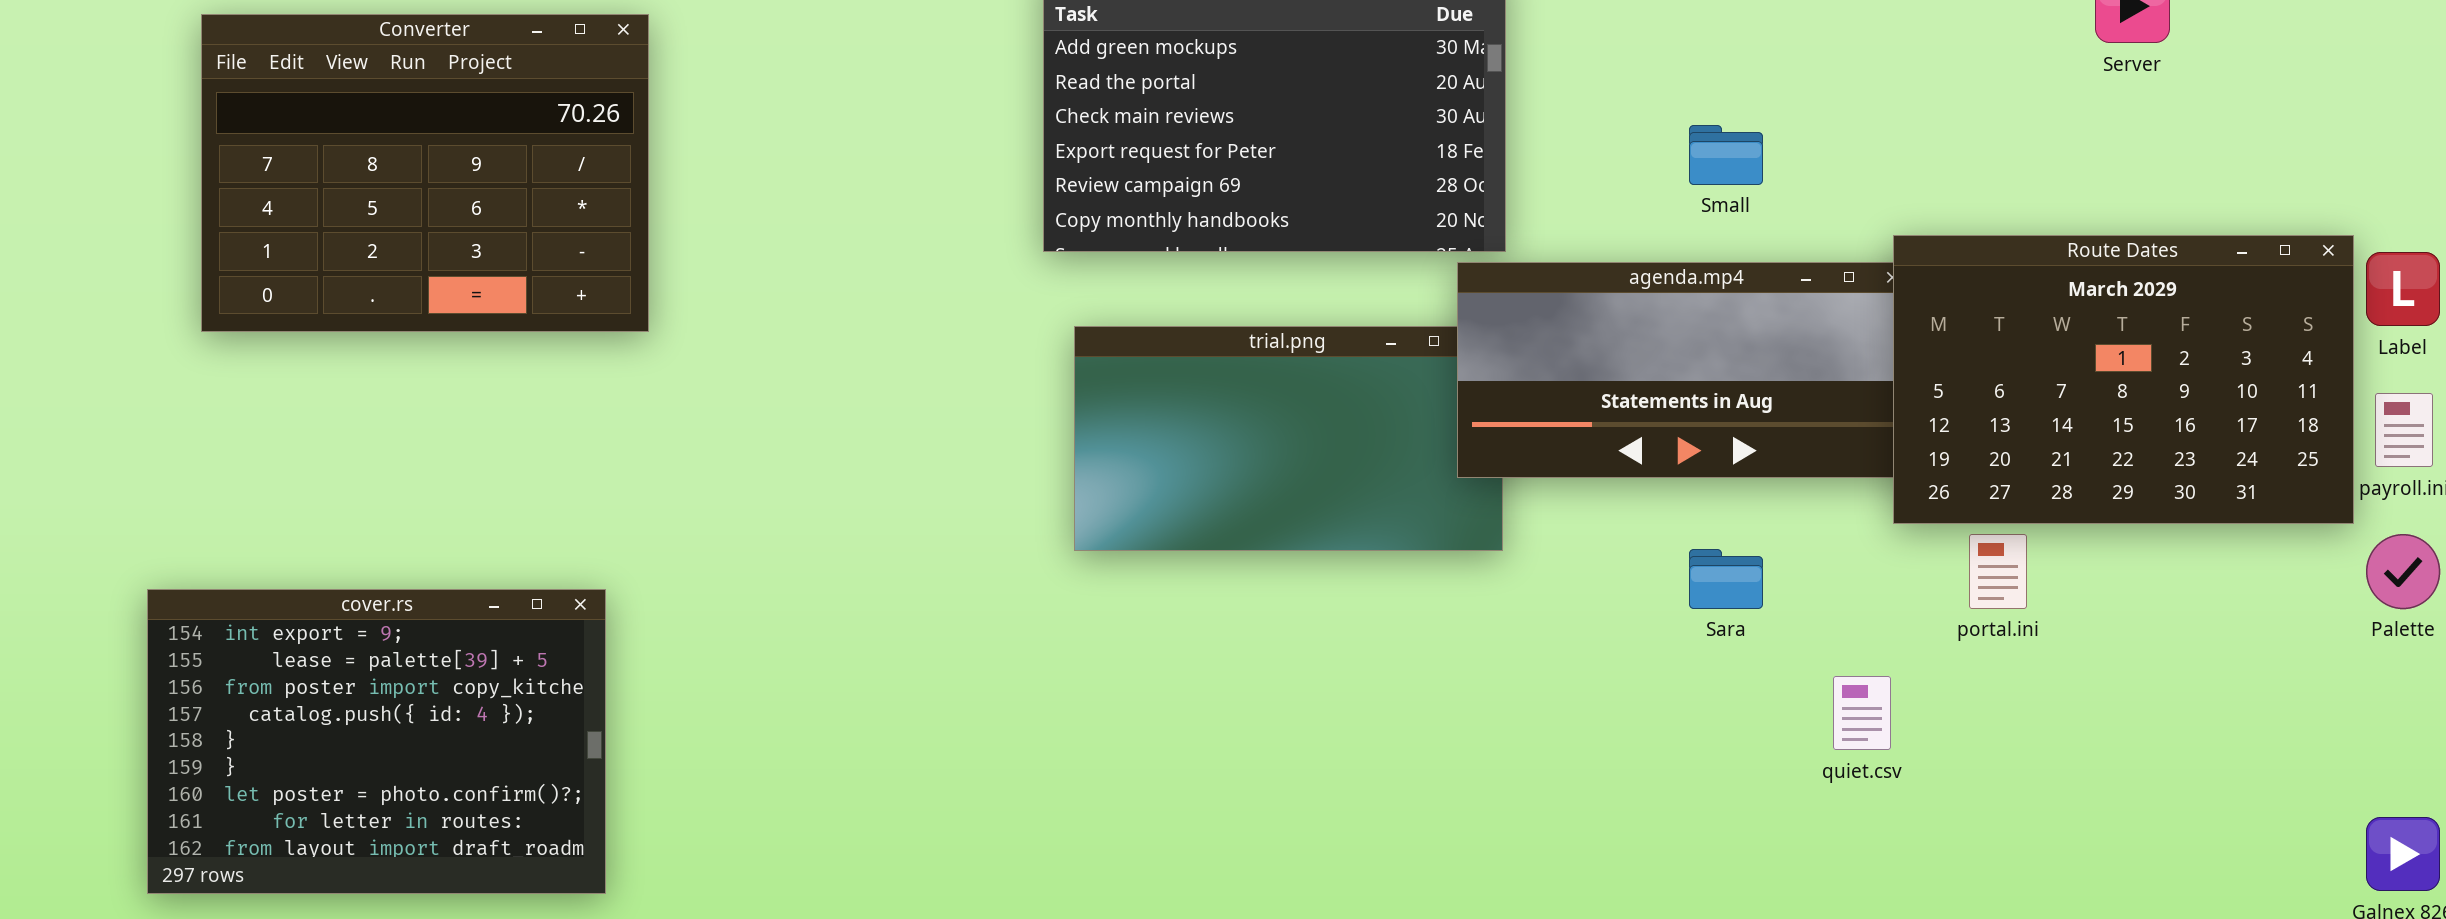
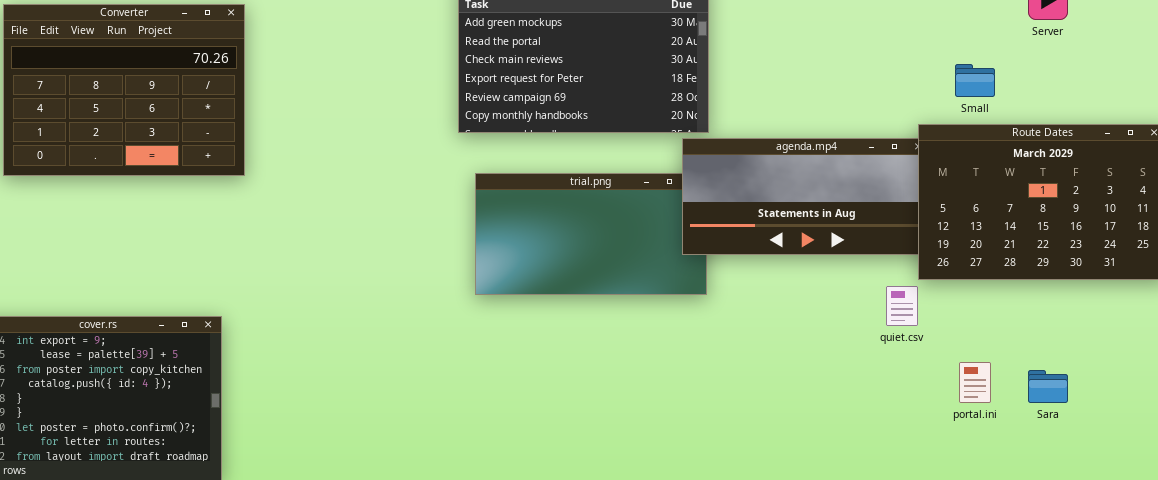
Small: [1689,125,1763,185] -> [955,64,995,97], moved
portal.ini: [1969,534,2027,609] -> [959,362,991,403], moved
Sara: [1689,549,1763,609] -> [1028,370,1068,403], moved
quiet.csv: [1833,676,1891,750] -> [886,286,918,326], moved

